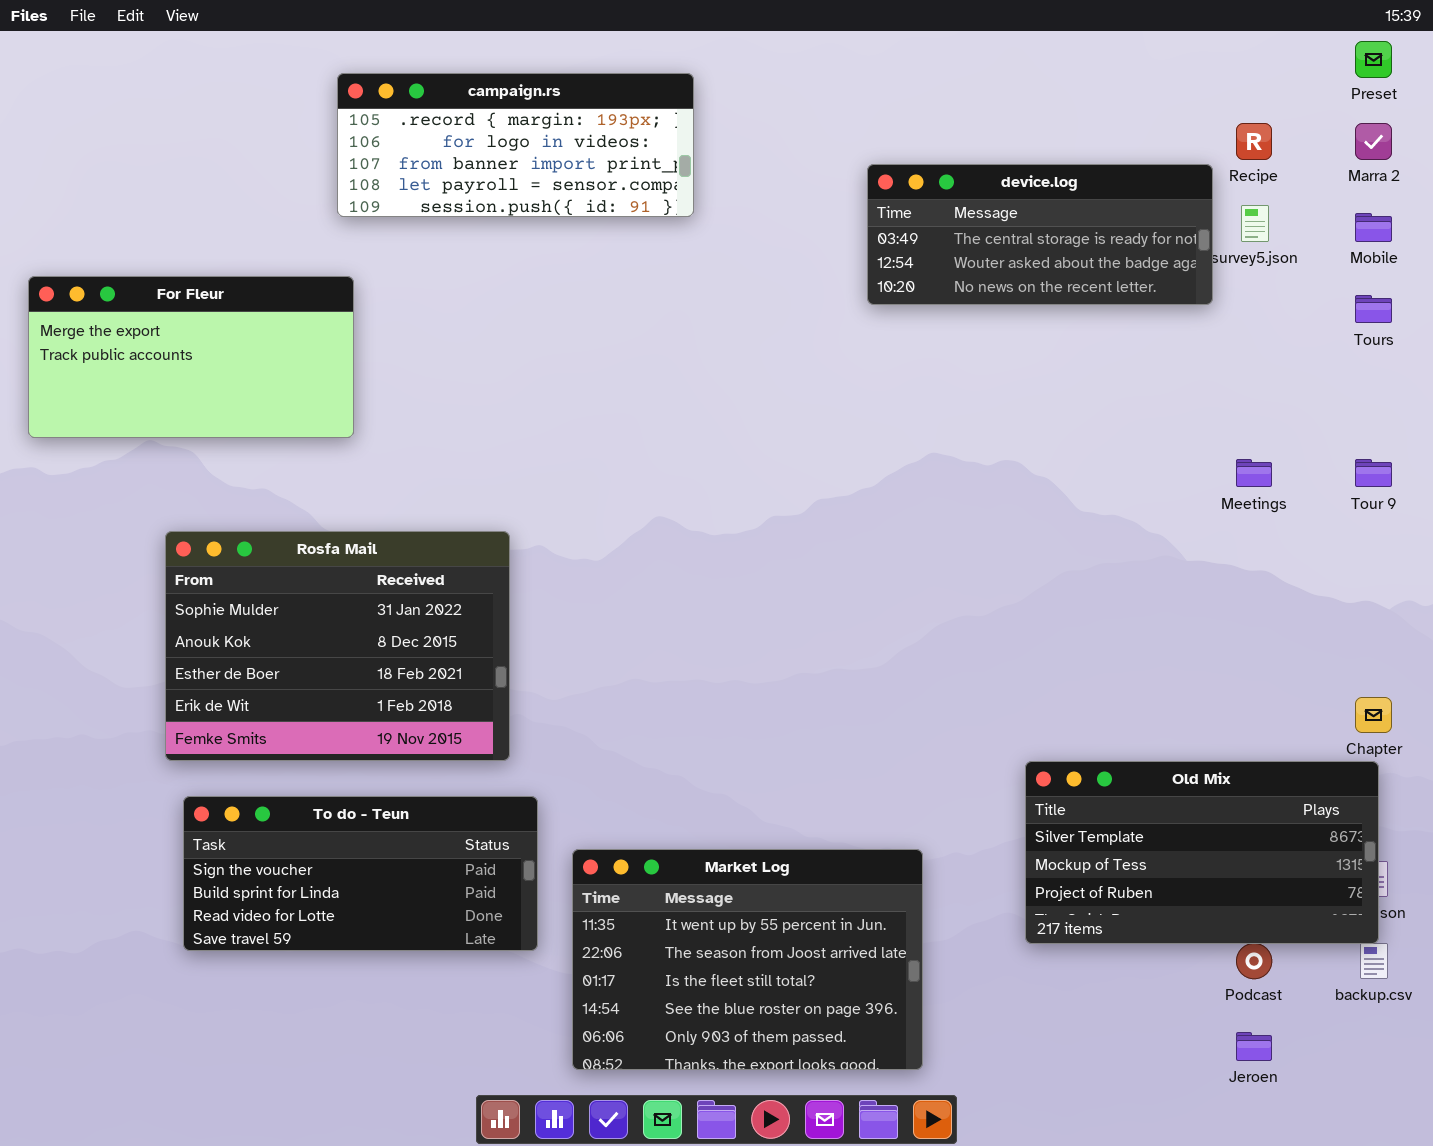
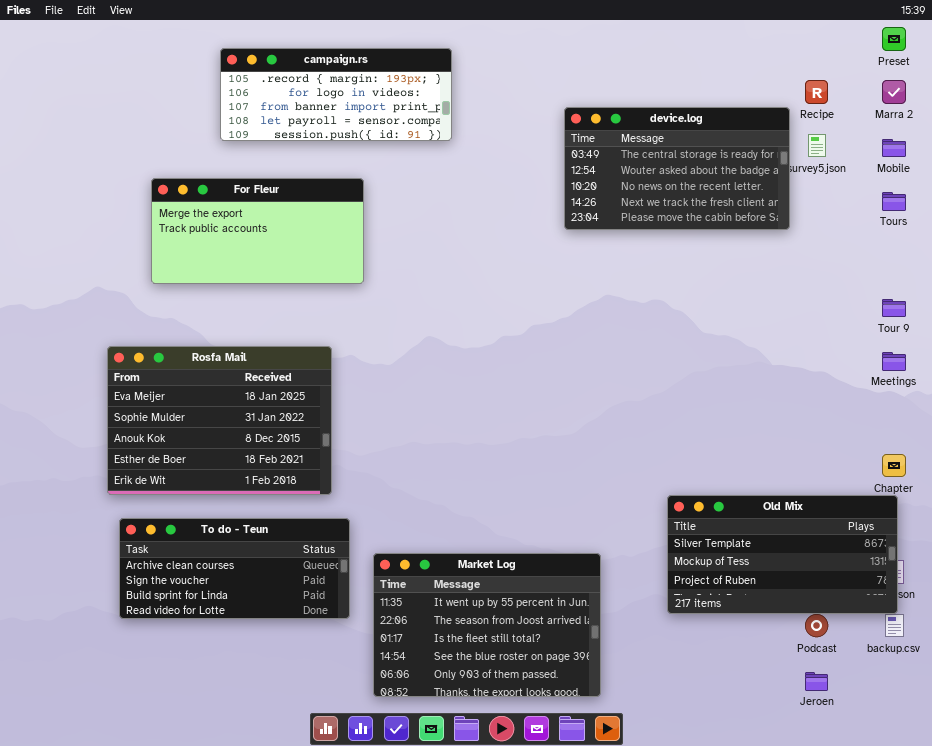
device.log: [867,164,1213,305] -> [564,107,790,230], resized
For Fleur: [28,276,354,438] -> [151,178,364,284], moved
Meetings: [1236,459,1272,487] -> [882,352,906,371], moved
Rosfa Mail: [165,531,510,761] -> [107,346,332,495], scrolled up 1 row
To do - Teun: [183,796,538,951] -> [119,518,350,619], scrolled up 1 row

